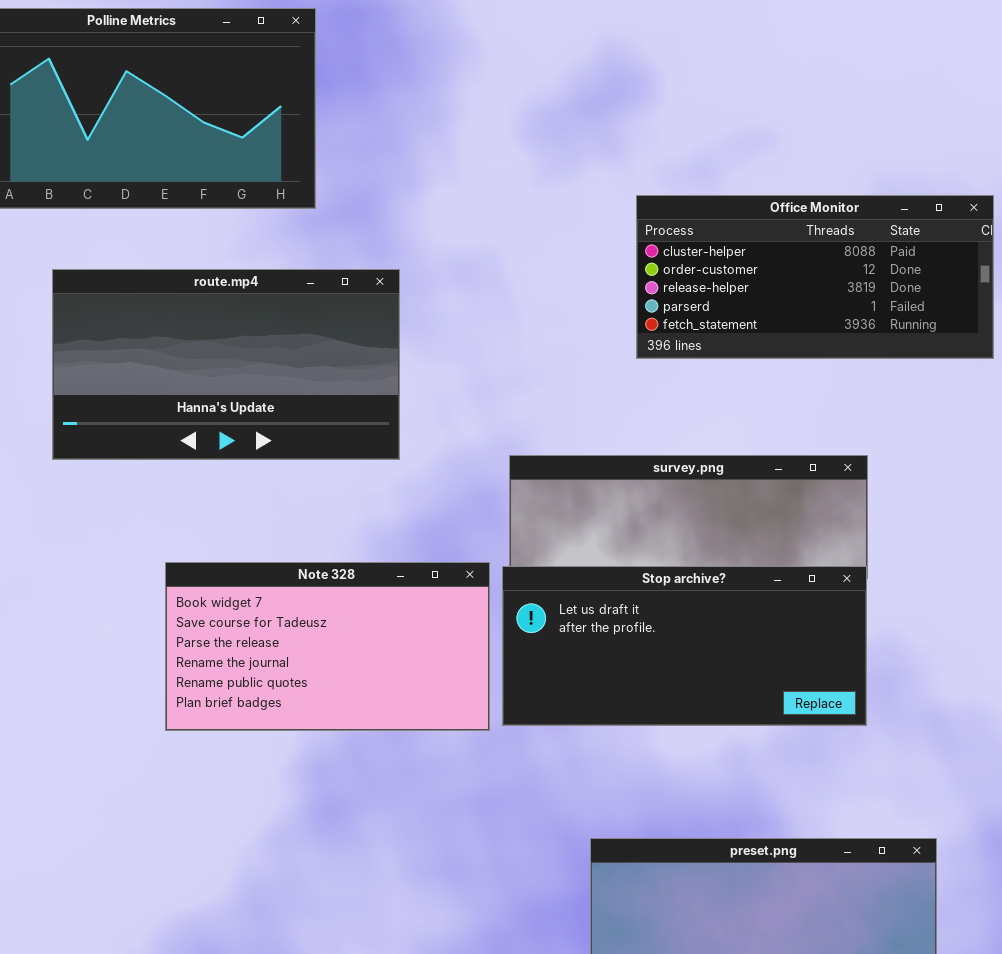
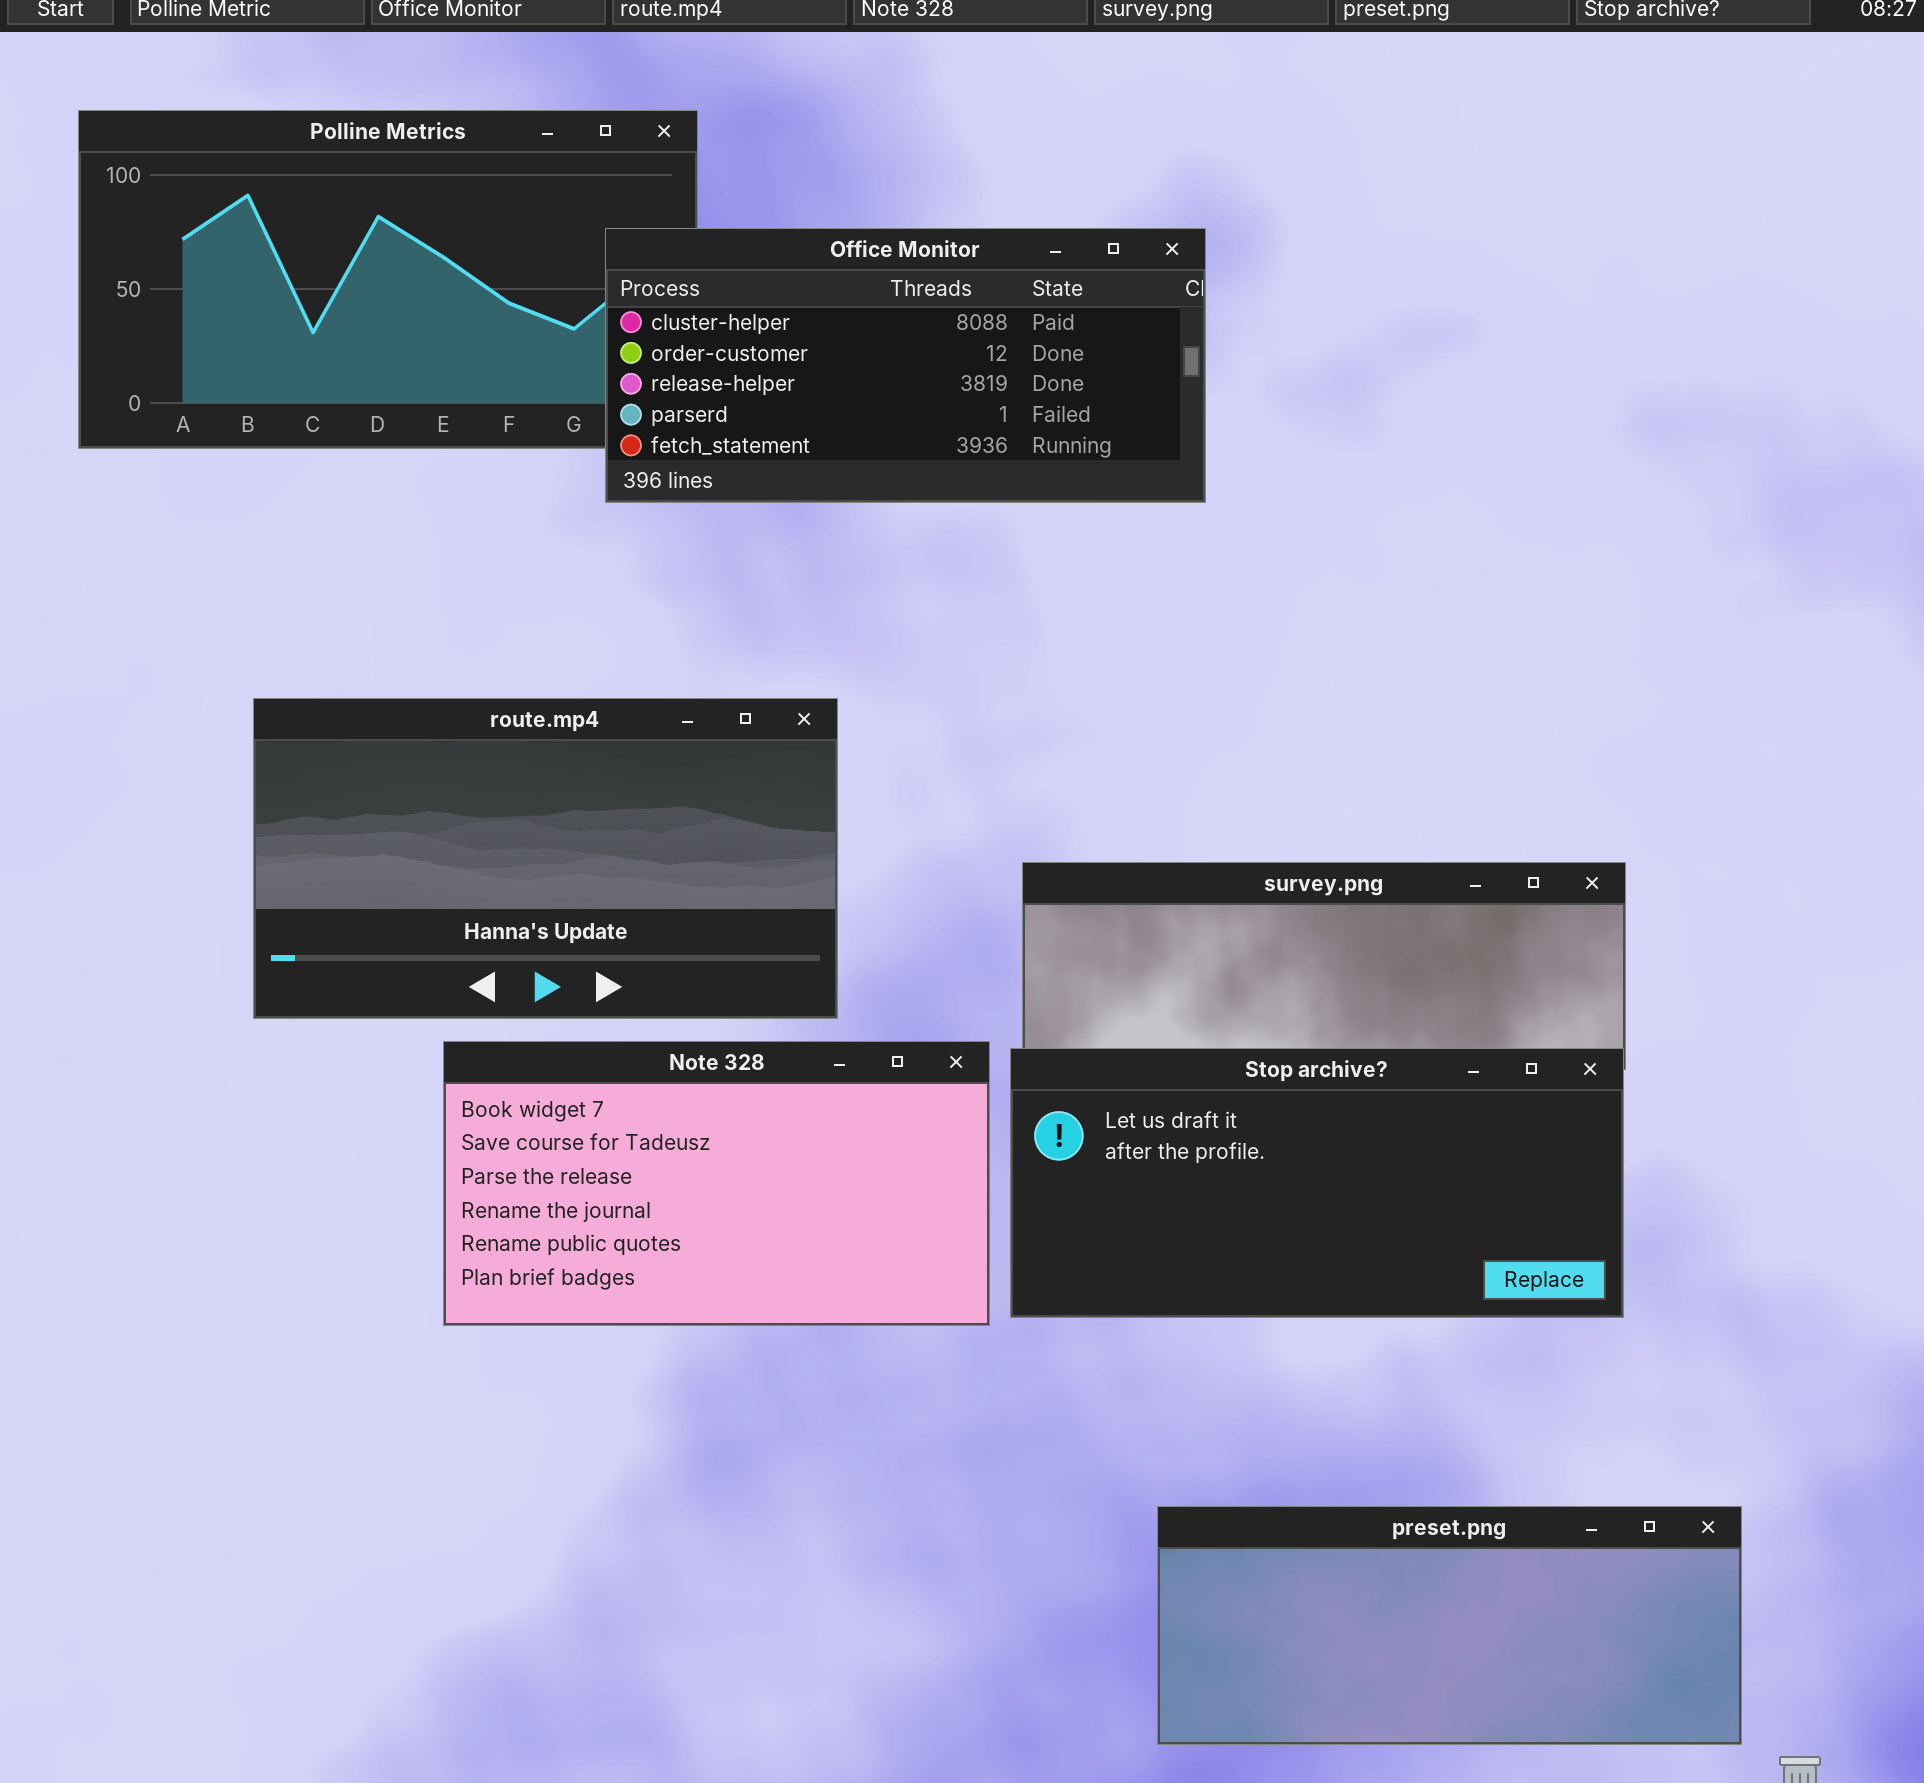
Office Monitor: [636,195,994,359] -> [605,228,1206,503], moved
route.mp4: [52,269,400,460] -> [253,698,838,1019], moved

